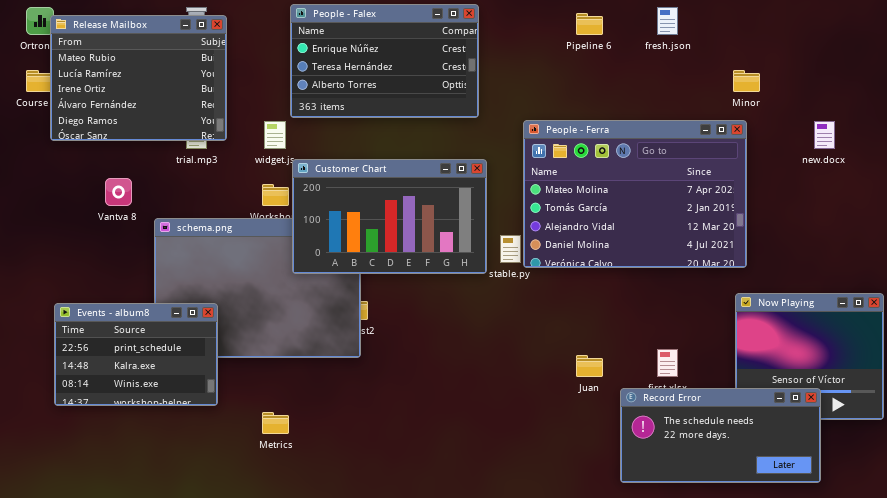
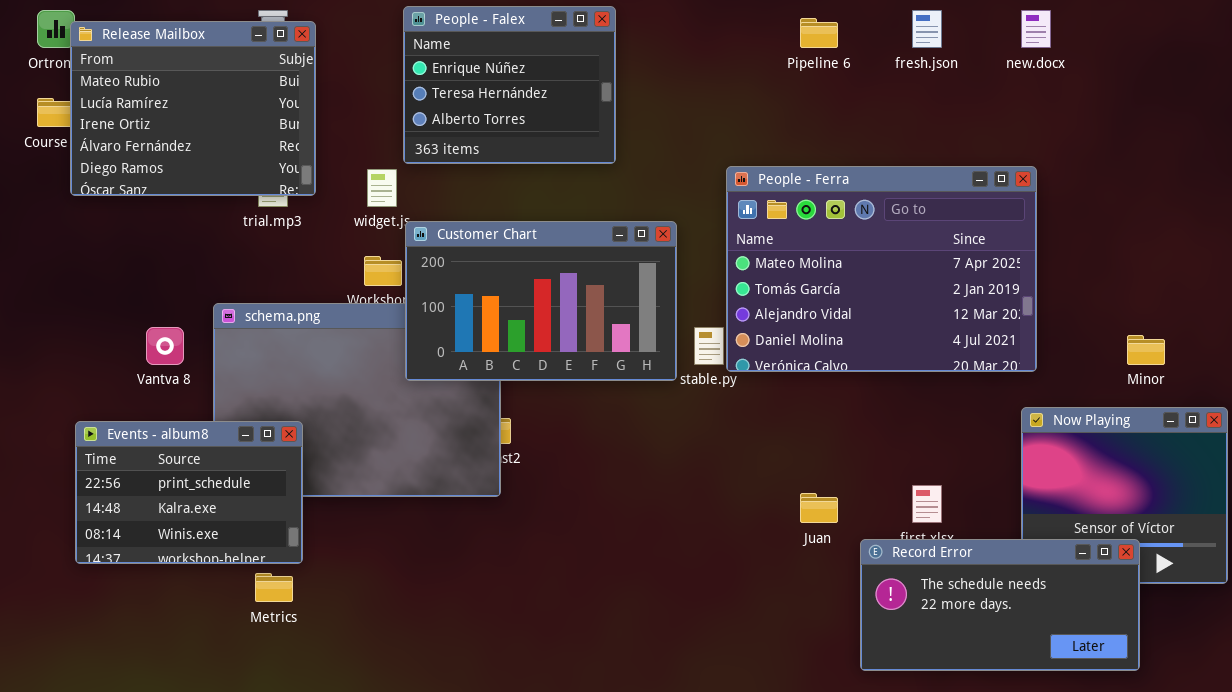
People - Falex: [290,4,479,118] -> [403,6,616,164], resized
Minor: [733,70,760,92] -> [1127,335,1165,365], moved
new.docx: [814,121,835,149] -> [1021,10,1051,48], moved
Vantva 8: [105,178,132,206] -> [146,327,184,365], moved
Metrics: [262,412,289,434] -> [255,573,293,602], moved

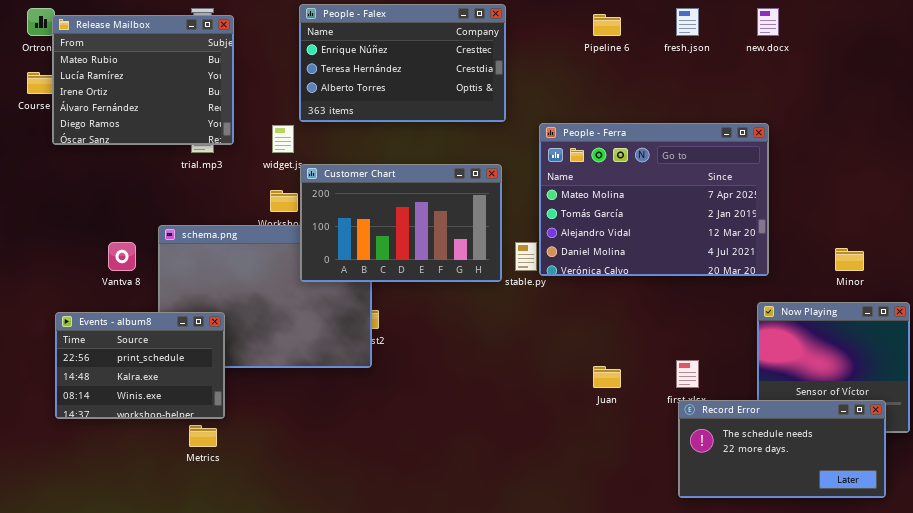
People - Falex: [403,6,616,164] -> [299,4,506,122], resized
Record Error: [860,539,1140,671] -> [678,400,886,498], moved

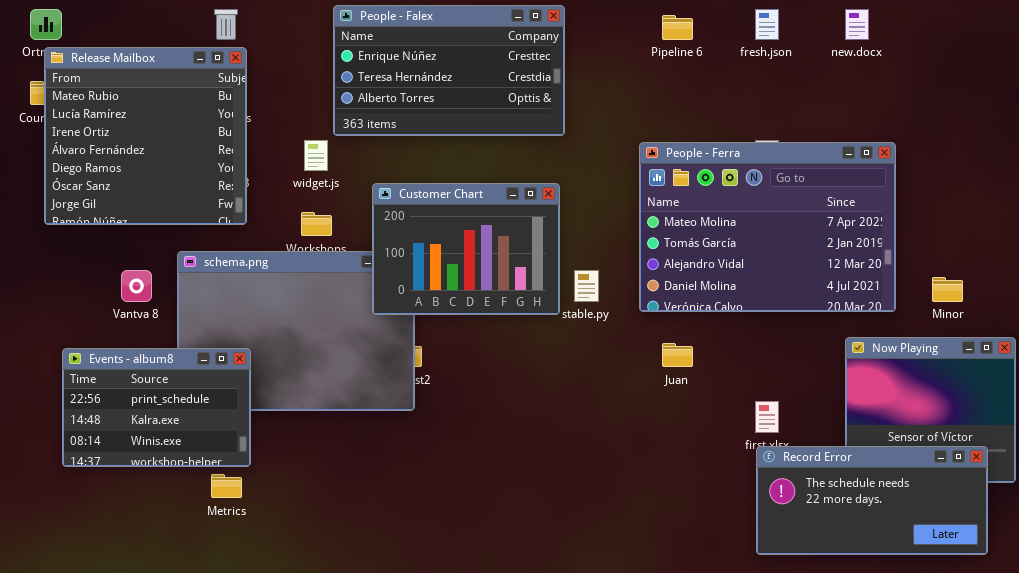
Release Mailbox: [52,15,234,145] -> [44,47,247,225], moved, resized
People - Ferra: [539,123,769,276] -> [639,142,896,312], moved
Customer Chart: [300,164,502,282] -> [372,183,560,315], resized
Juan: [593,366,621,388] -> [662,343,693,367], moved

